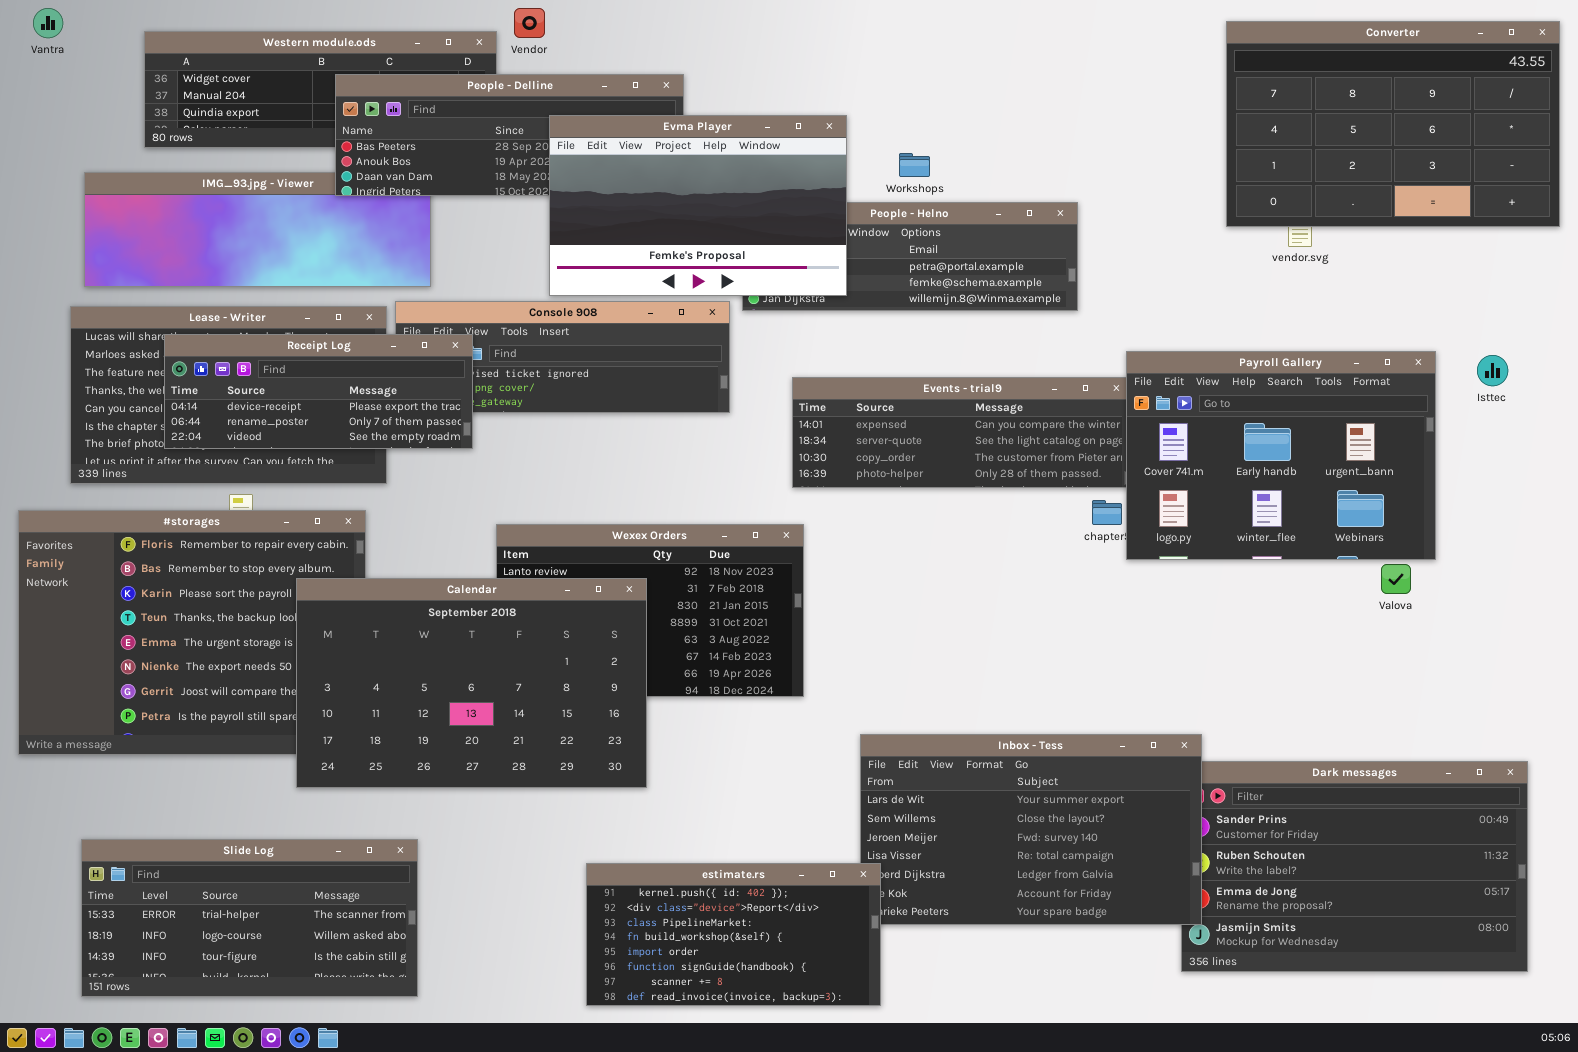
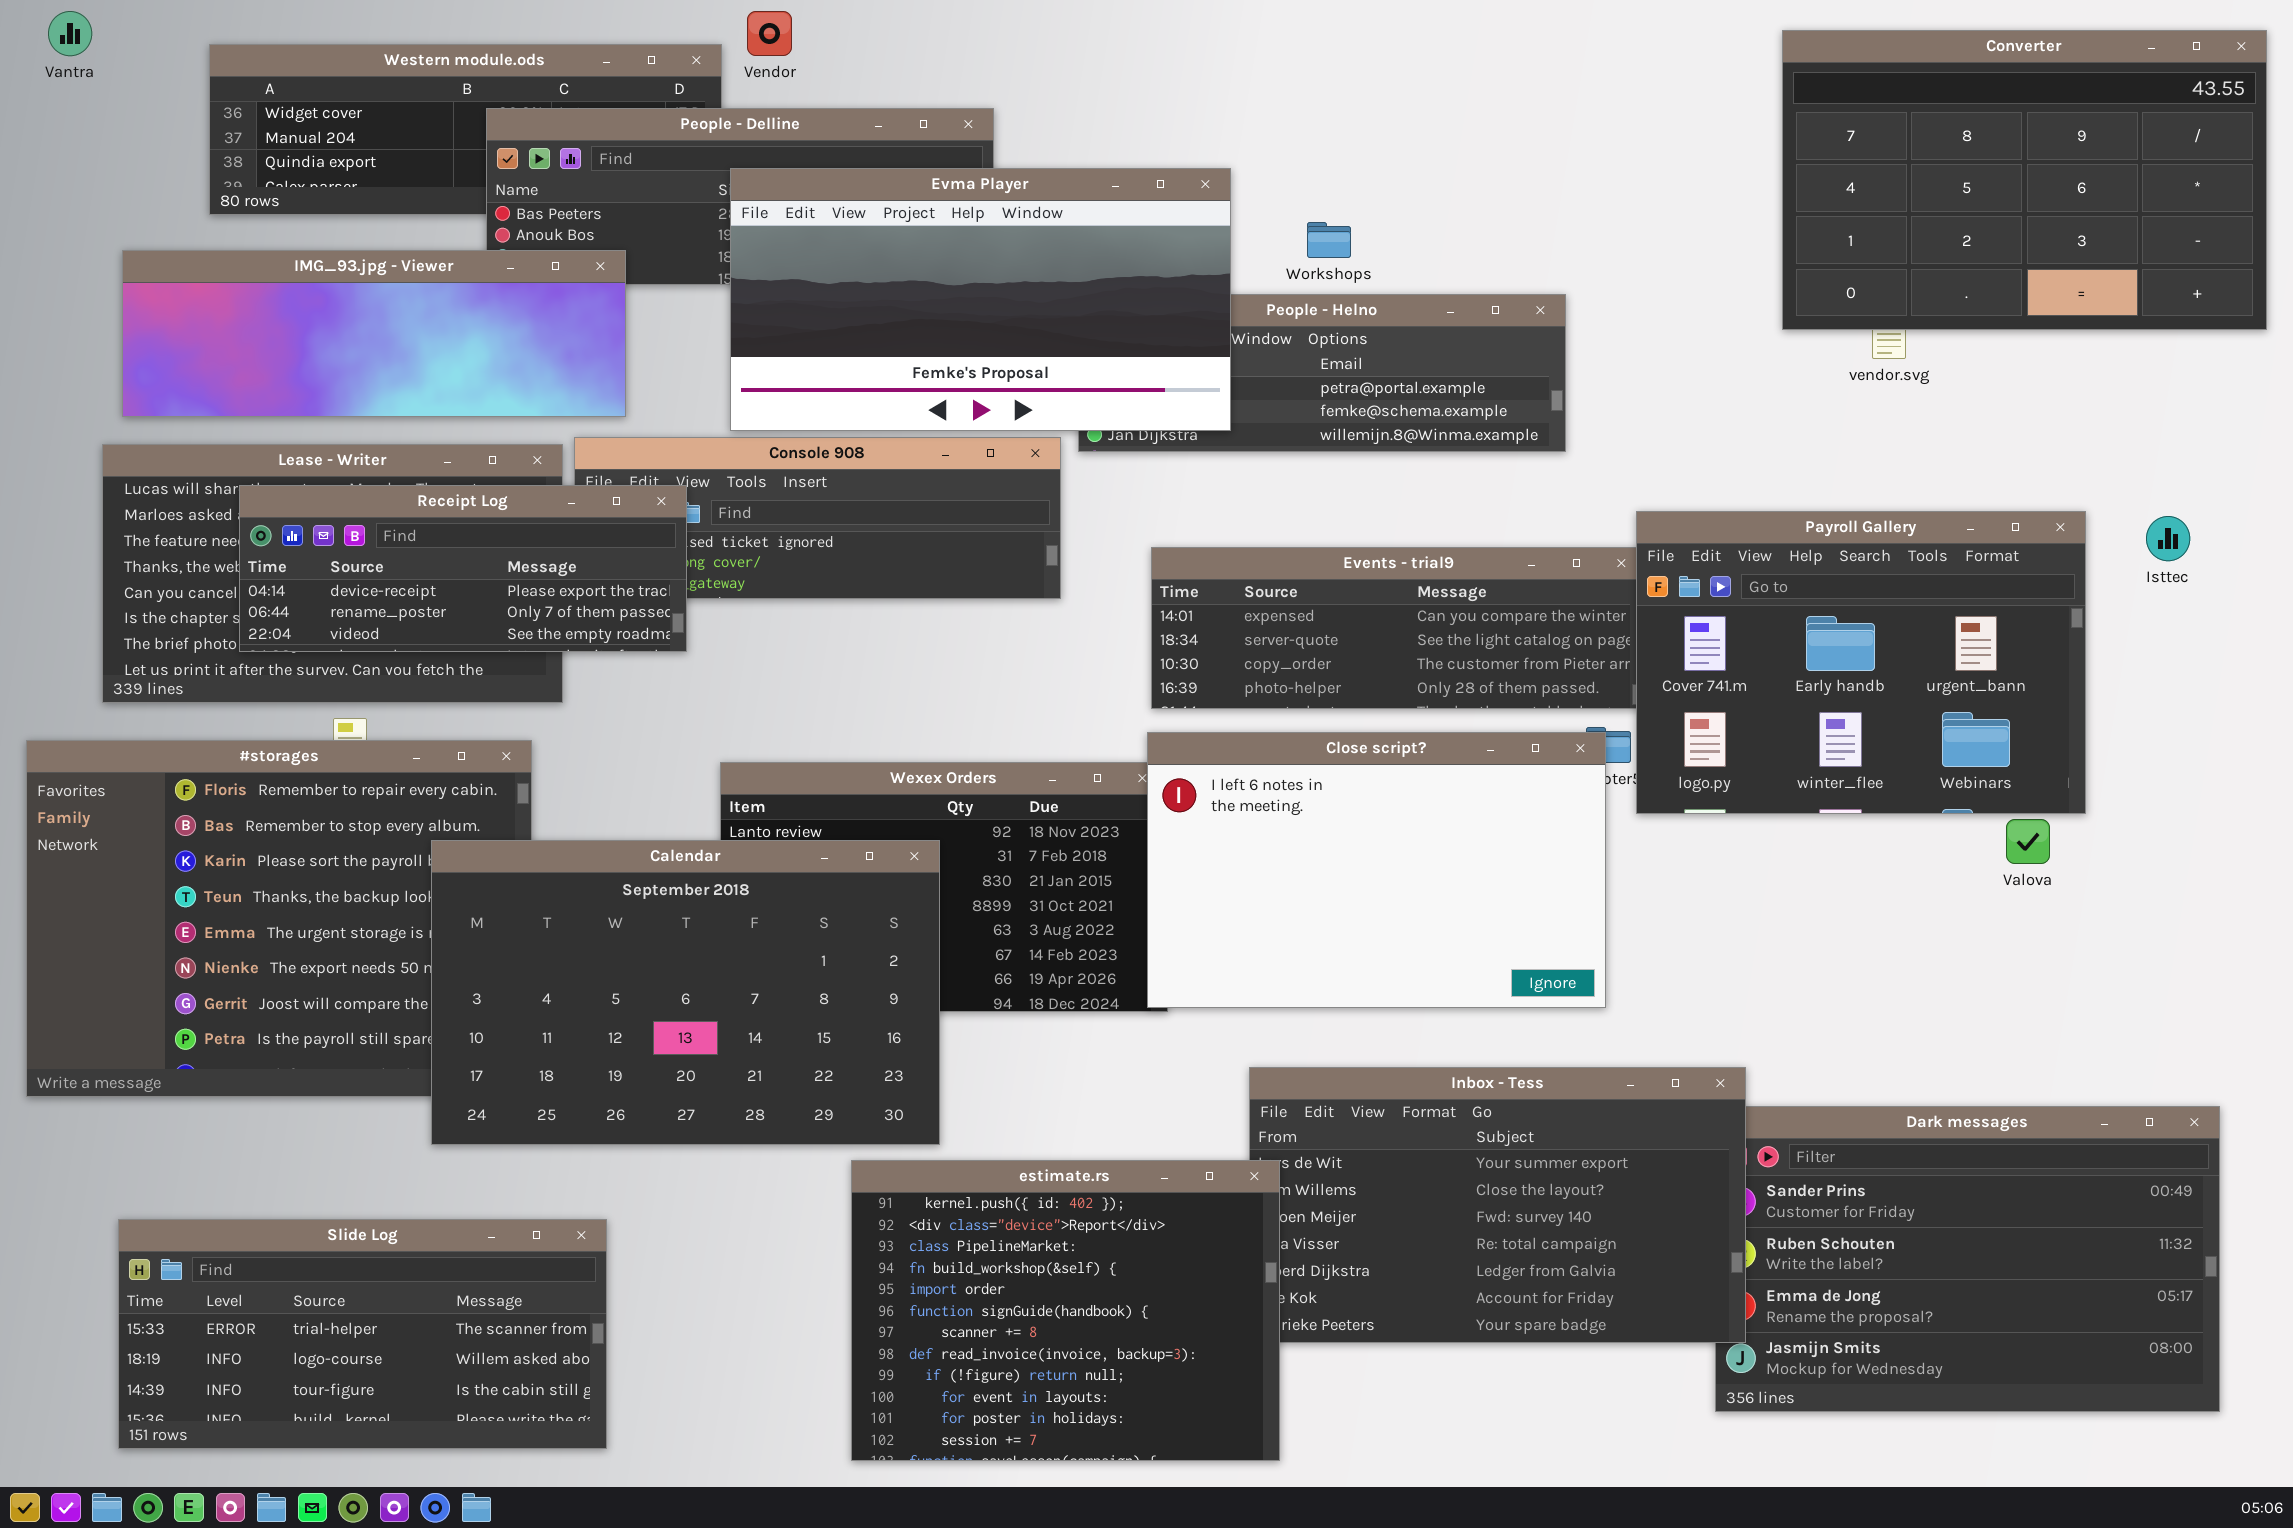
Evma Player: [549,115,847,296] -> [730,168,1231,431], resized
IMG_93.jpg - Viewer: [84,172,431,287] -> [122,250,626,417], raised
Close script?: none -> [1147,732,1606,1008], opened
estimate.rs: [586,863,881,1006] -> [851,1160,1280,1461], resized

